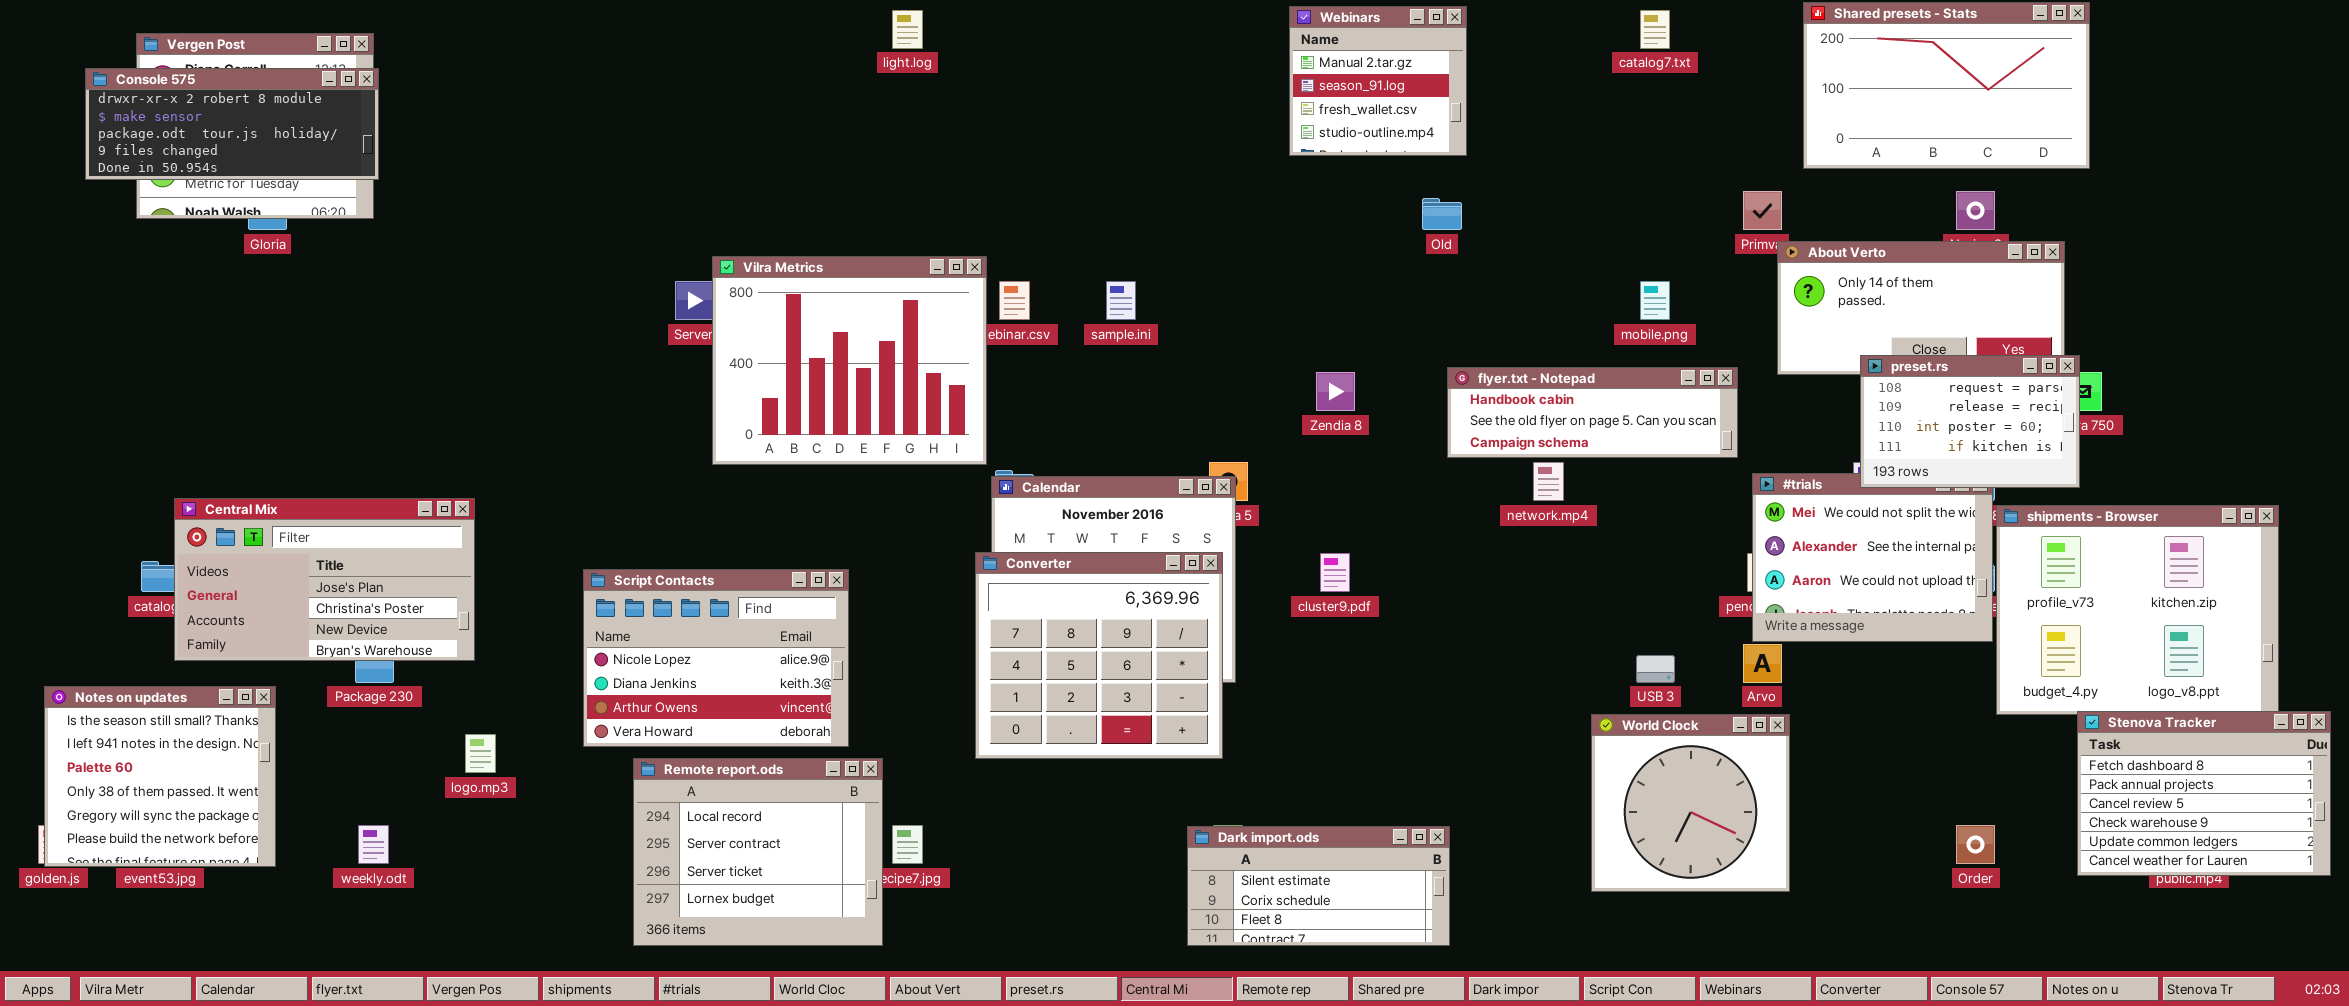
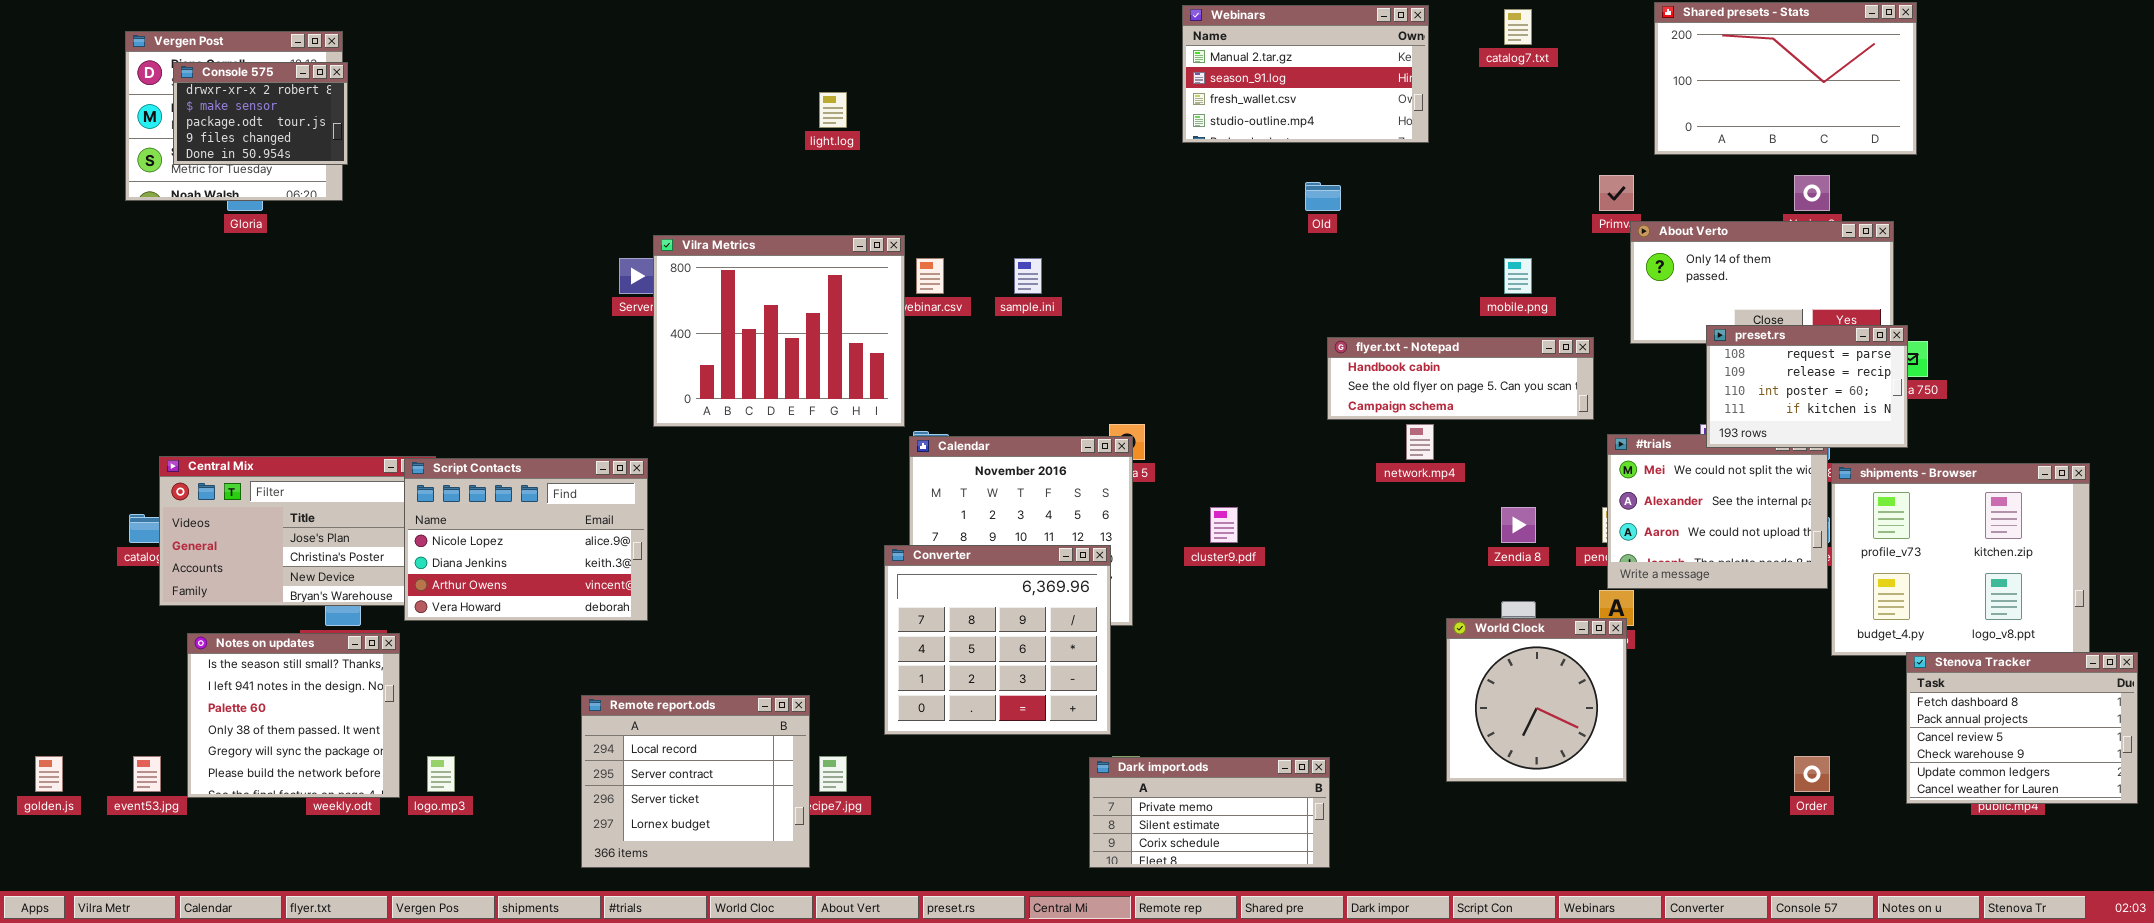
Webinars: [1289,6,1467,156] -> [1182,5,1429,143], resized
light.log: [892,10,923,49] -> [819,92,847,128], moved
Console 575: [85,68,379,180] -> [173,62,348,165], resized
Zendia 8: [1316,372,1355,411] -> [1501,507,1536,543], moved
Converter: [975,552,1223,759] -> [884,545,1111,735], moved
Script Contacts: [583,569,849,747] -> [404,458,648,621], moved
Notes on updates: [44,686,276,867] -> [187,633,400,798], moved
World Clock: [1591,714,1790,892] -> [1446,618,1627,782], moved
logo.mp3: [465,734,496,773] -> [427,756,455,792], moved
Dark import.ods: [1187,826,1450,946] -> [1089,757,1330,868], scrolled up 1 row

